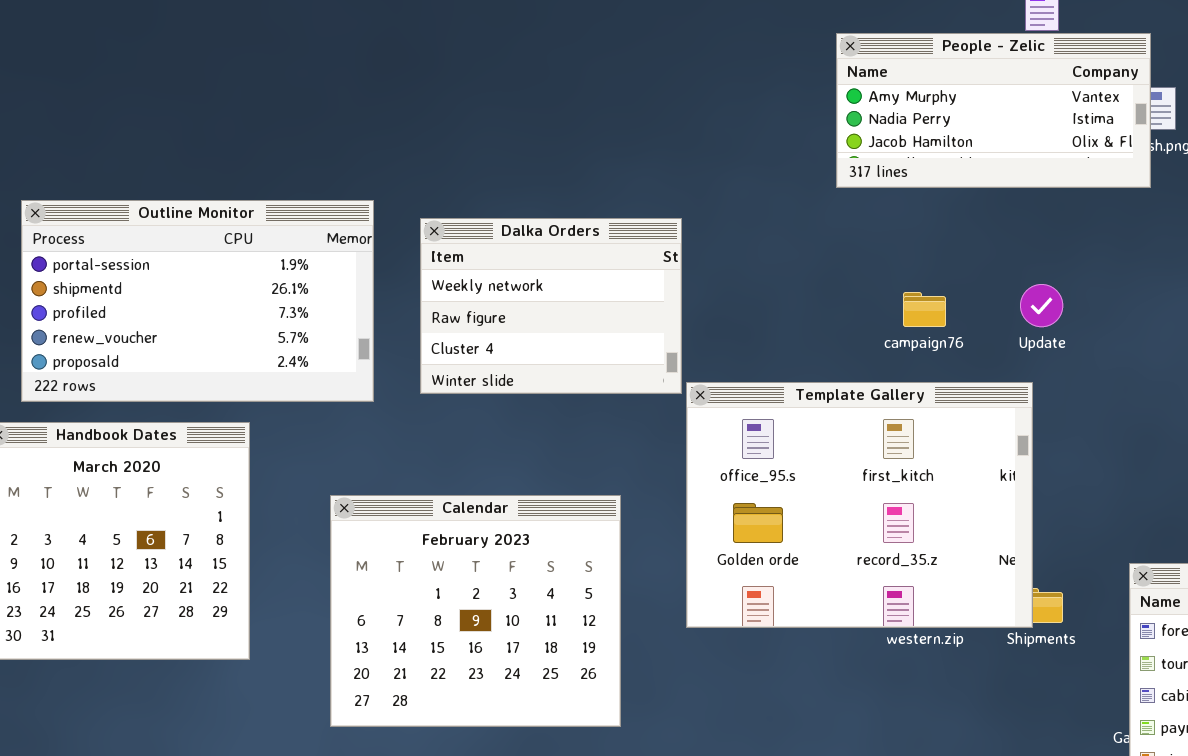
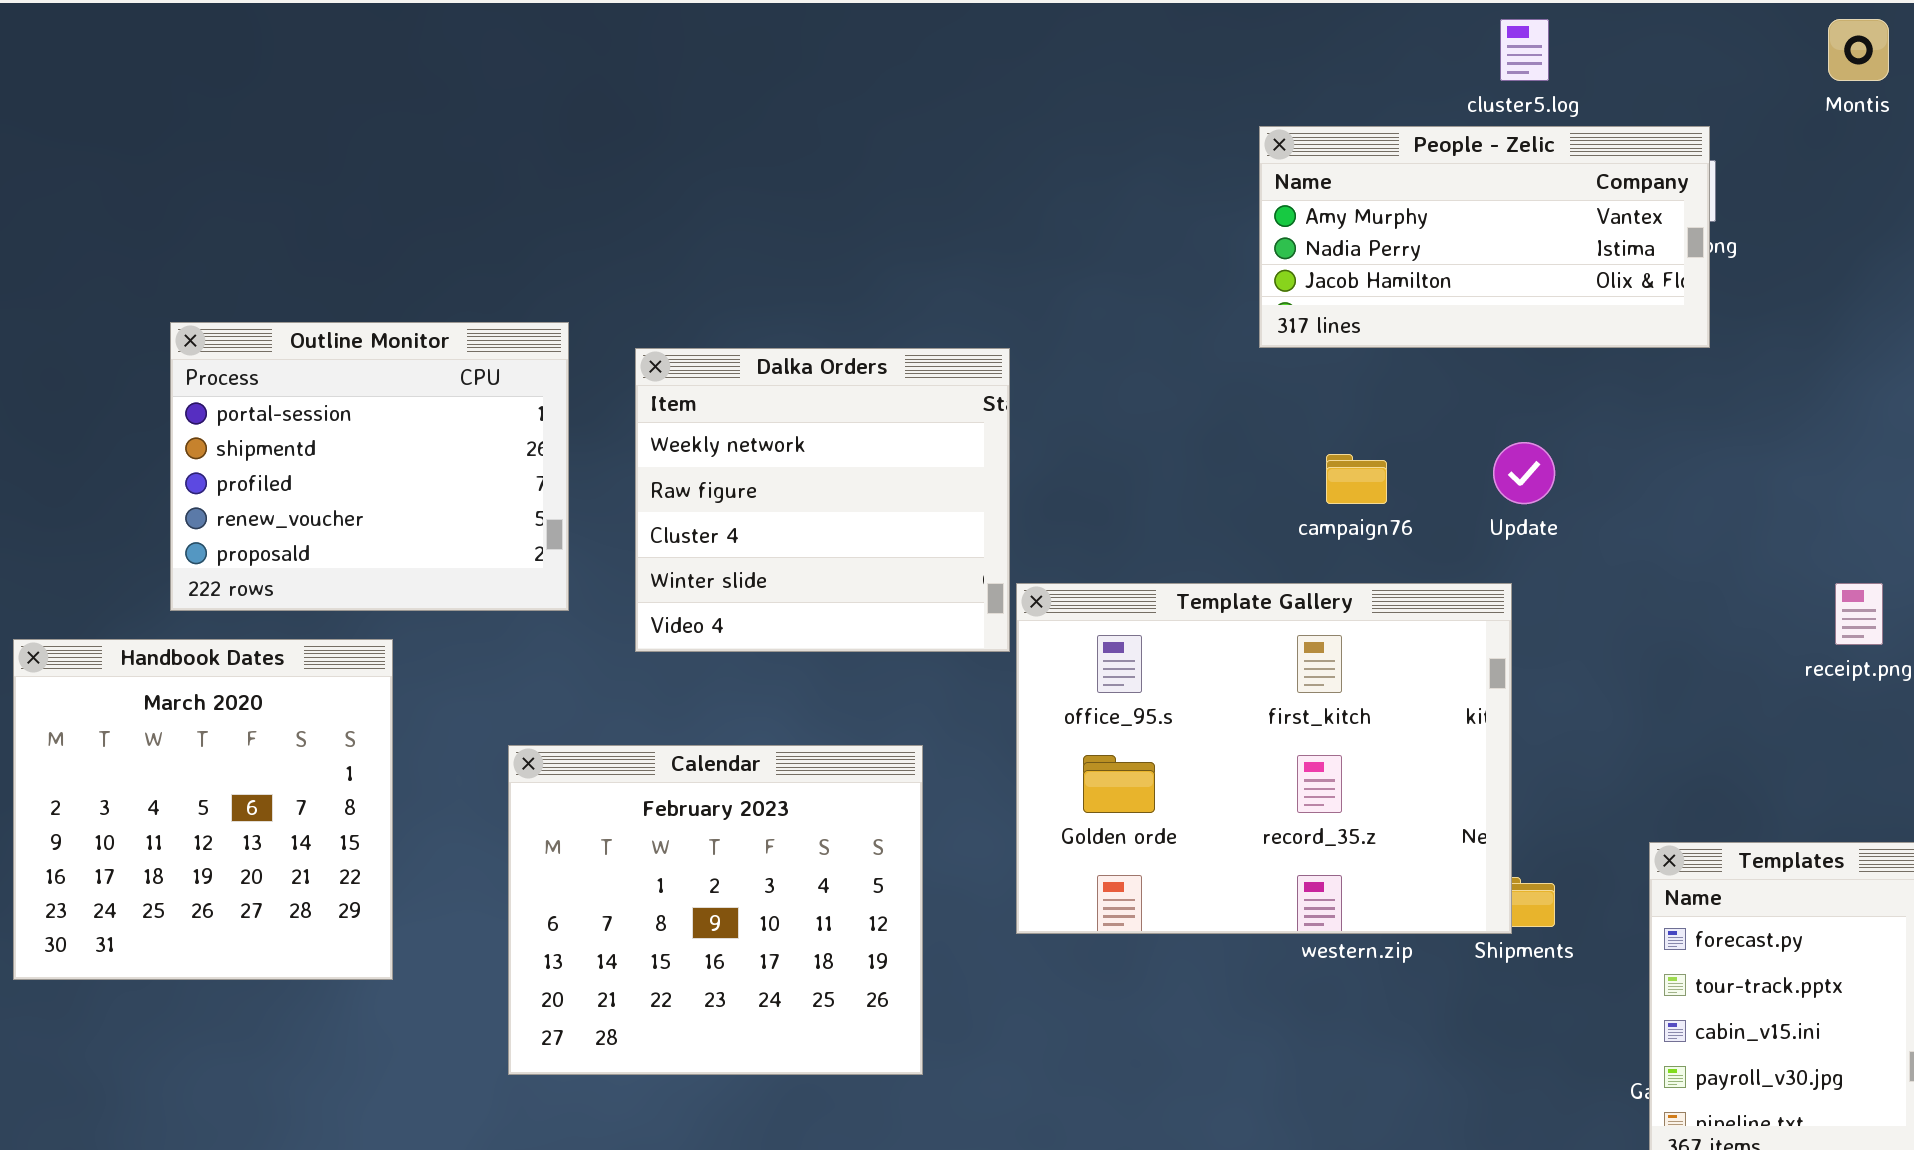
People - Zelic: [836,33,1151,188] -> [1259,126,1710,348], moved
Outline Monitor: [21,200,374,402] -> [170,322,569,611], resized
Dalka Orders: [420,218,682,394] -> [635,348,1010,652], resized

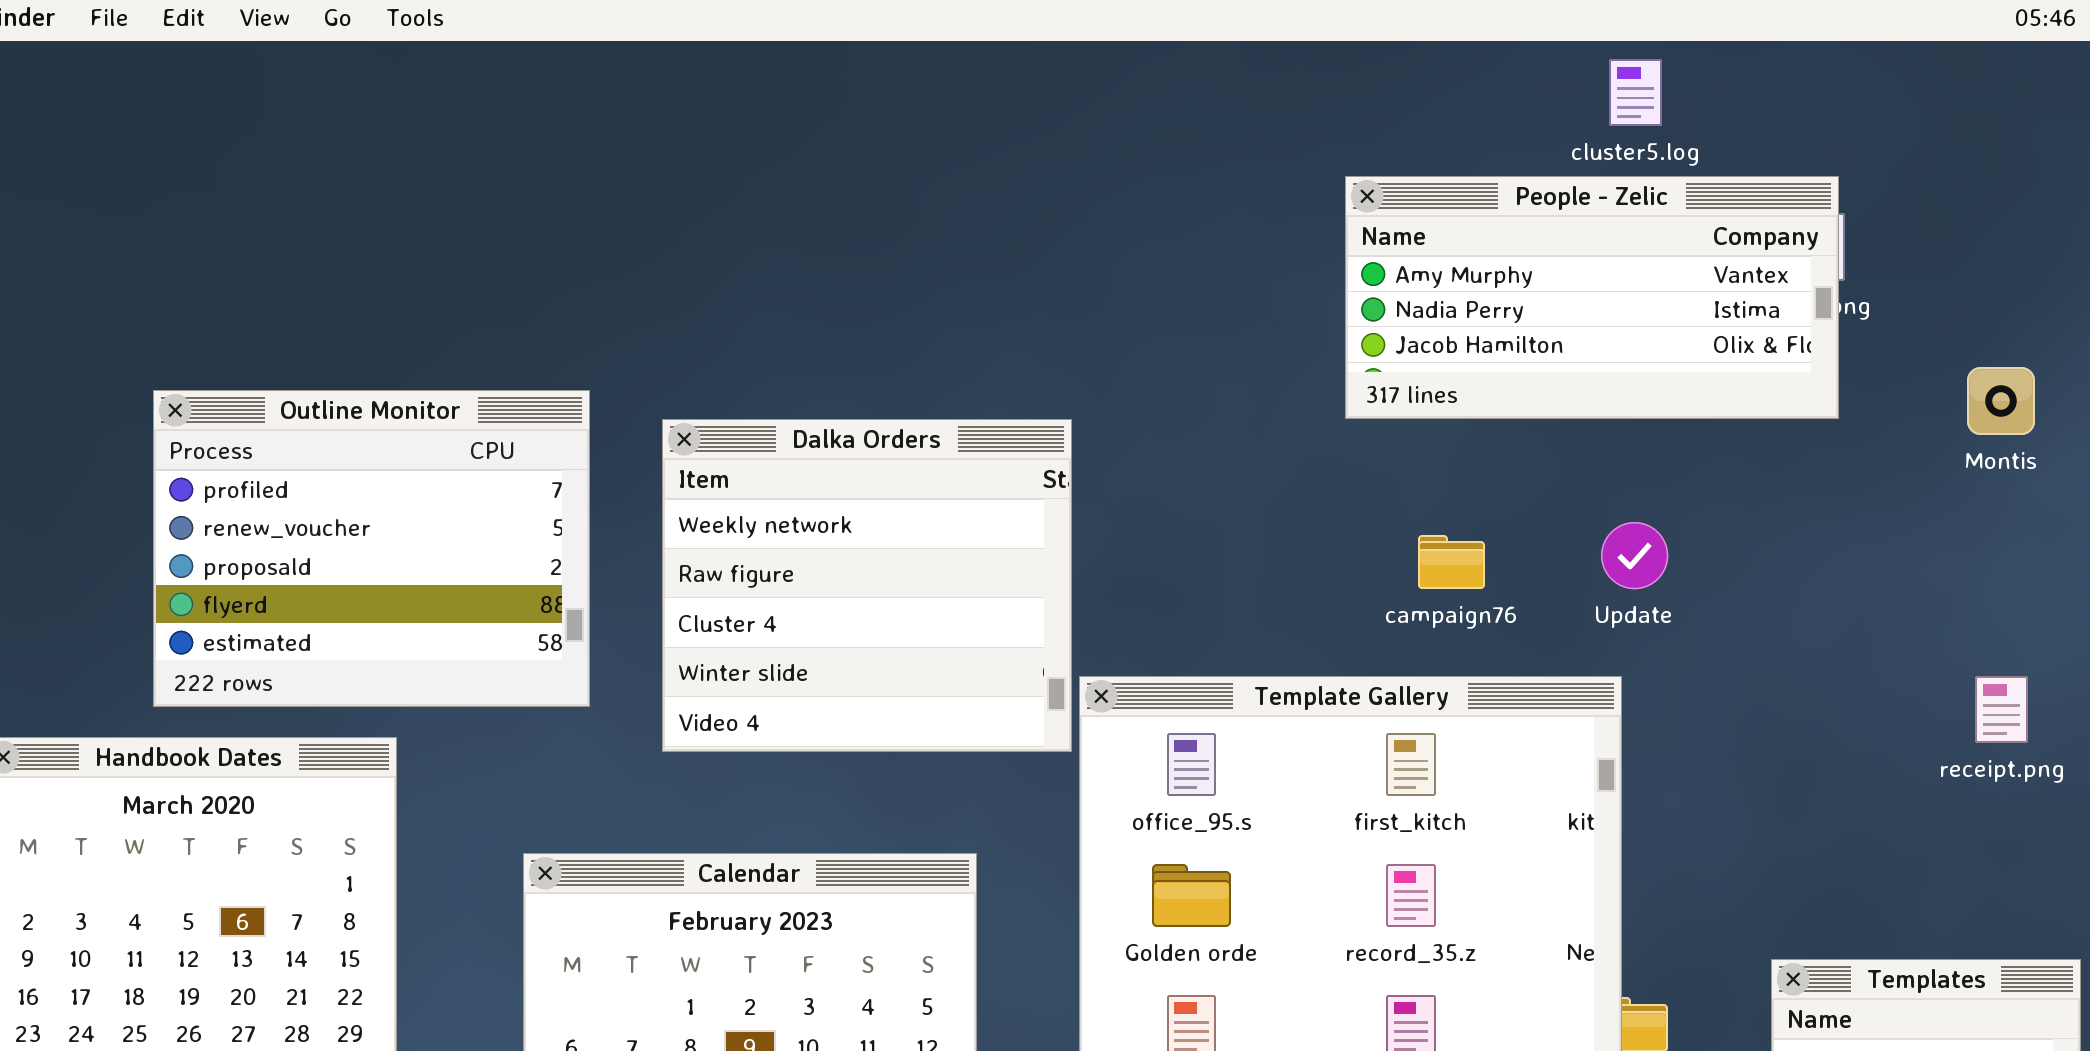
Montis: [1828,19,1889,81] -> [1967,367,2035,435], moved
Outline Monitor: [170,322,569,611] -> [153,390,590,707], scrolled down 2 rows

